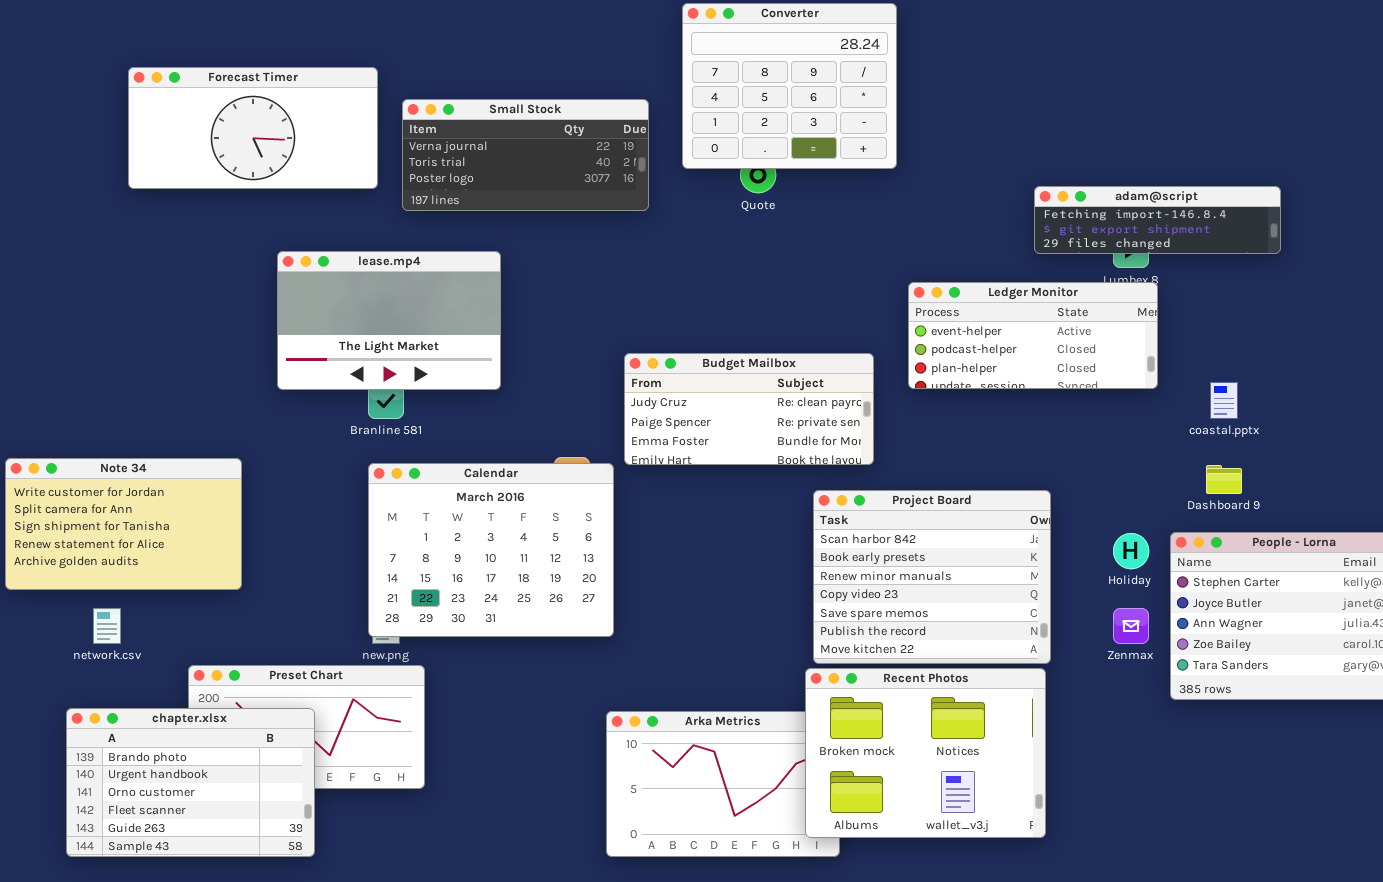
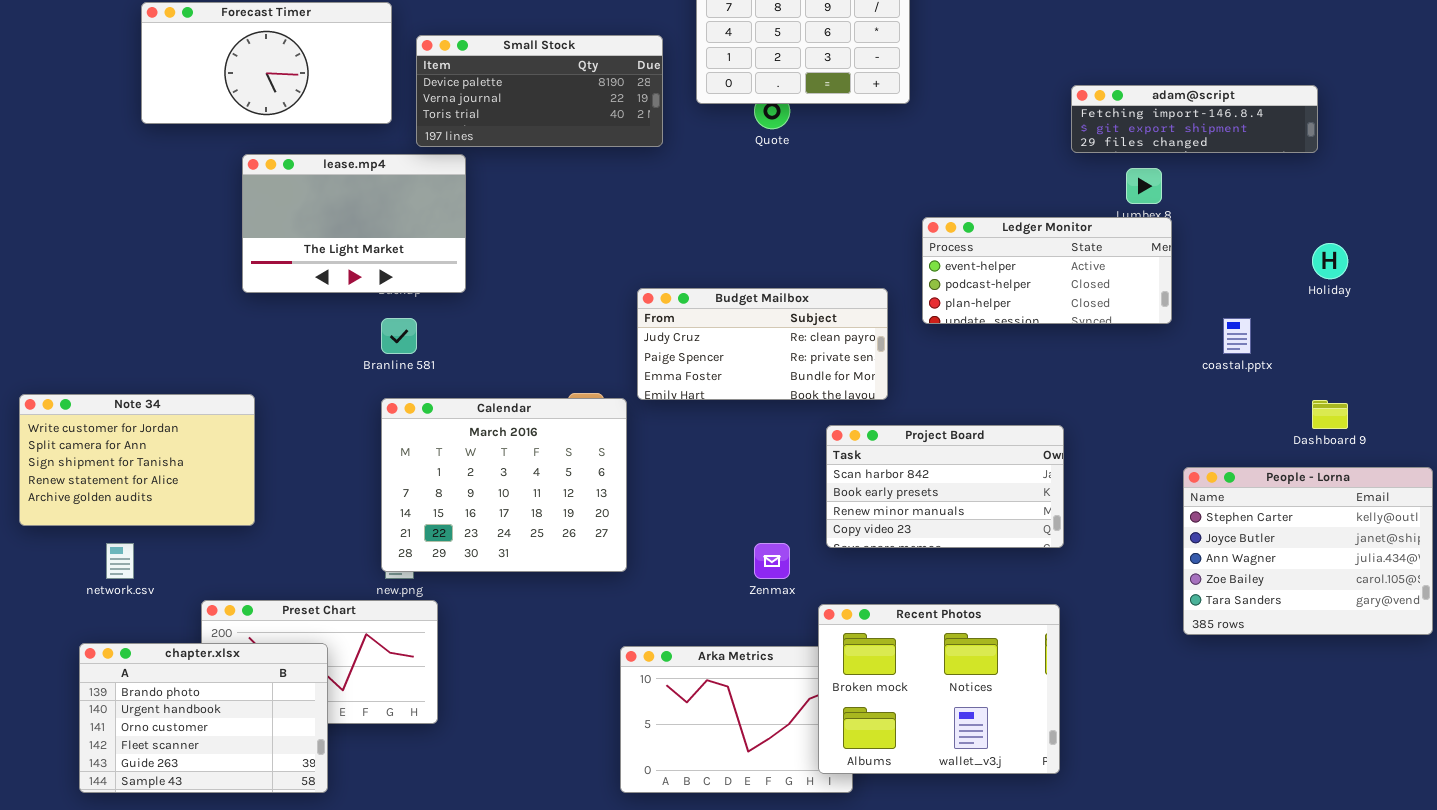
Small Stock: [402,99,649,211] -> [416,35,663,147], scrolled up 1 row
adam@script: [1034,186,1281,254] -> [1071,85,1318,153], moved
lease.mp4: [277,251,501,390] -> [242,154,466,293], moved
Dashboard 9: [1206,465,1242,494] -> [1312,400,1348,429], moved
Project Board: [813,490,1051,664] -> [826,425,1064,548], resized
Holiday: [1113,533,1149,569] -> [1312,243,1348,279], moved
Zenmax: [1113,608,1149,644] -> [754,543,790,579], moved

